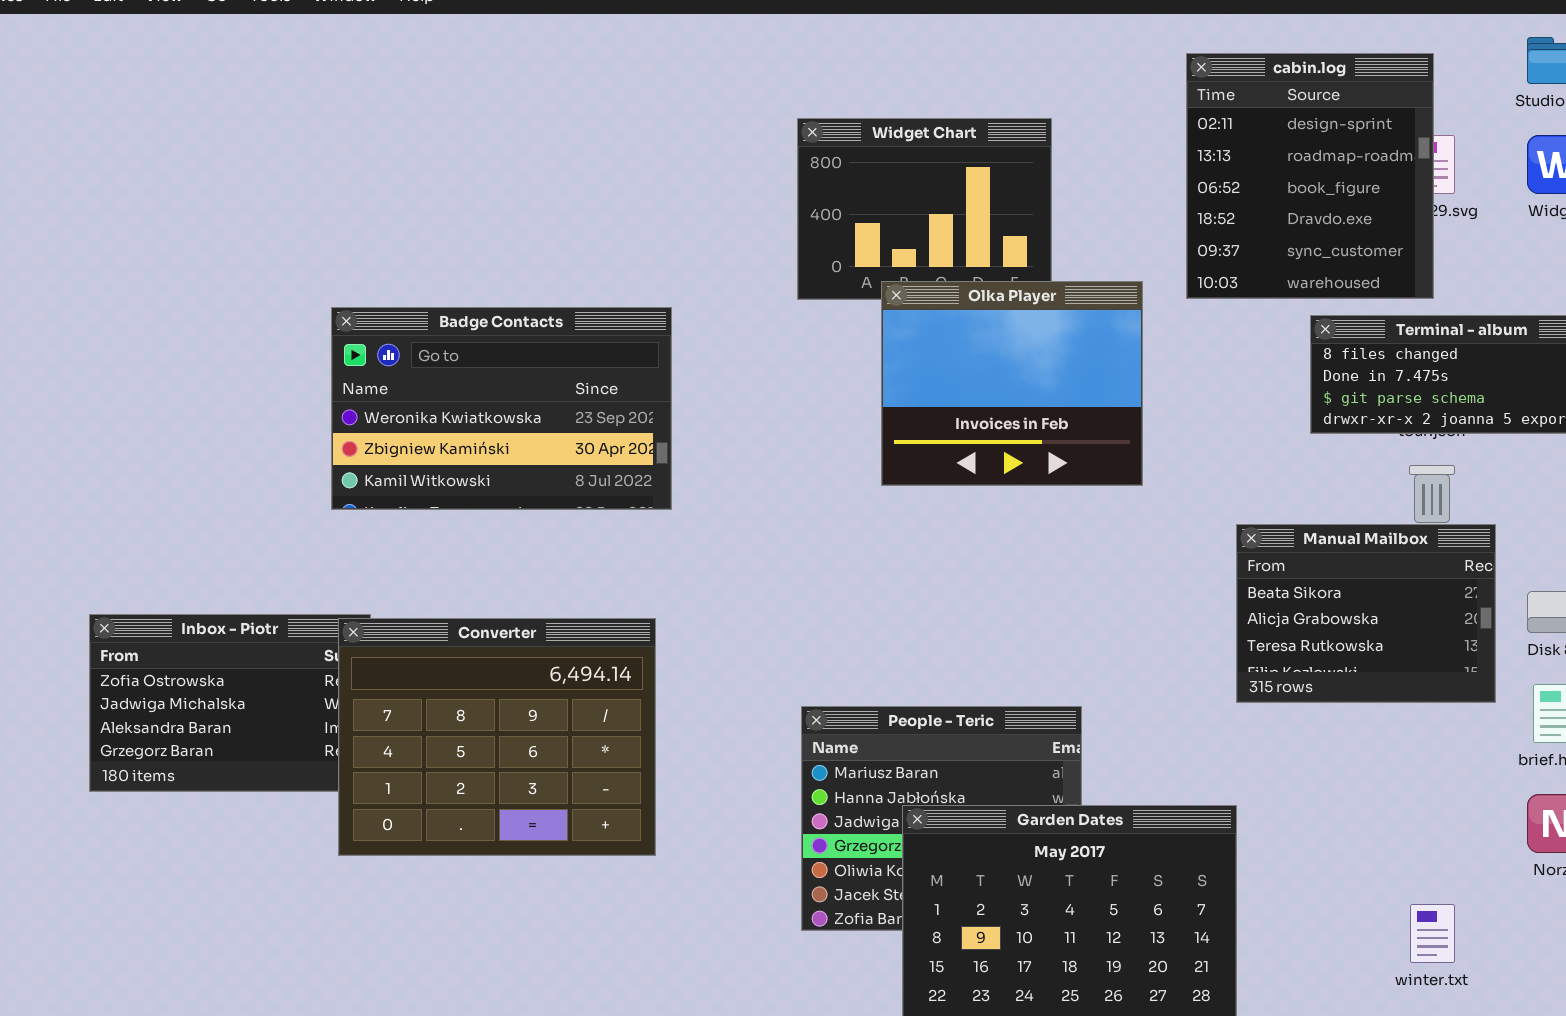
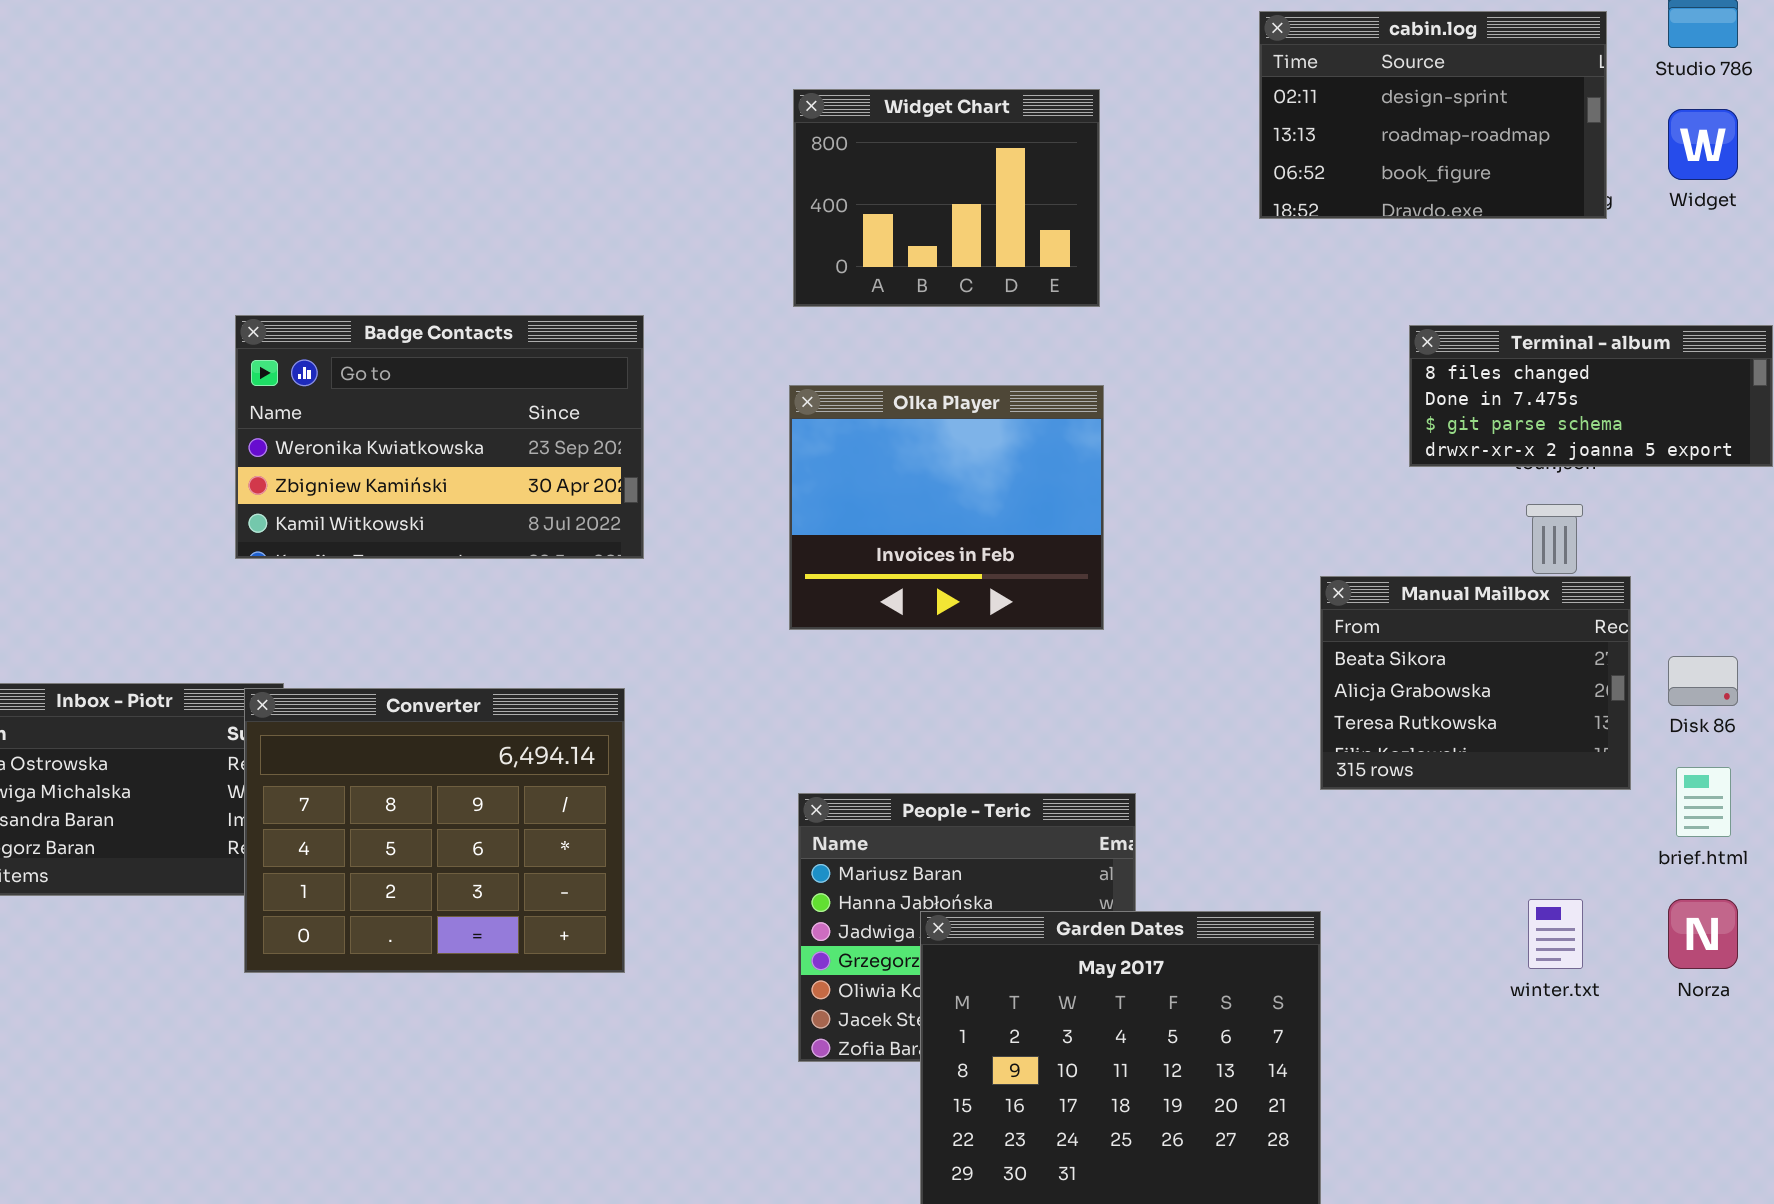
cabin.log: [1186,53,1434,299] -> [1259,11,1607,219], resized
Olka Player: [881,281,1143,486] -> [789,385,1104,630], moved
winter.txt: [1410,904,1455,963] -> [1528,899,1583,969], moved

